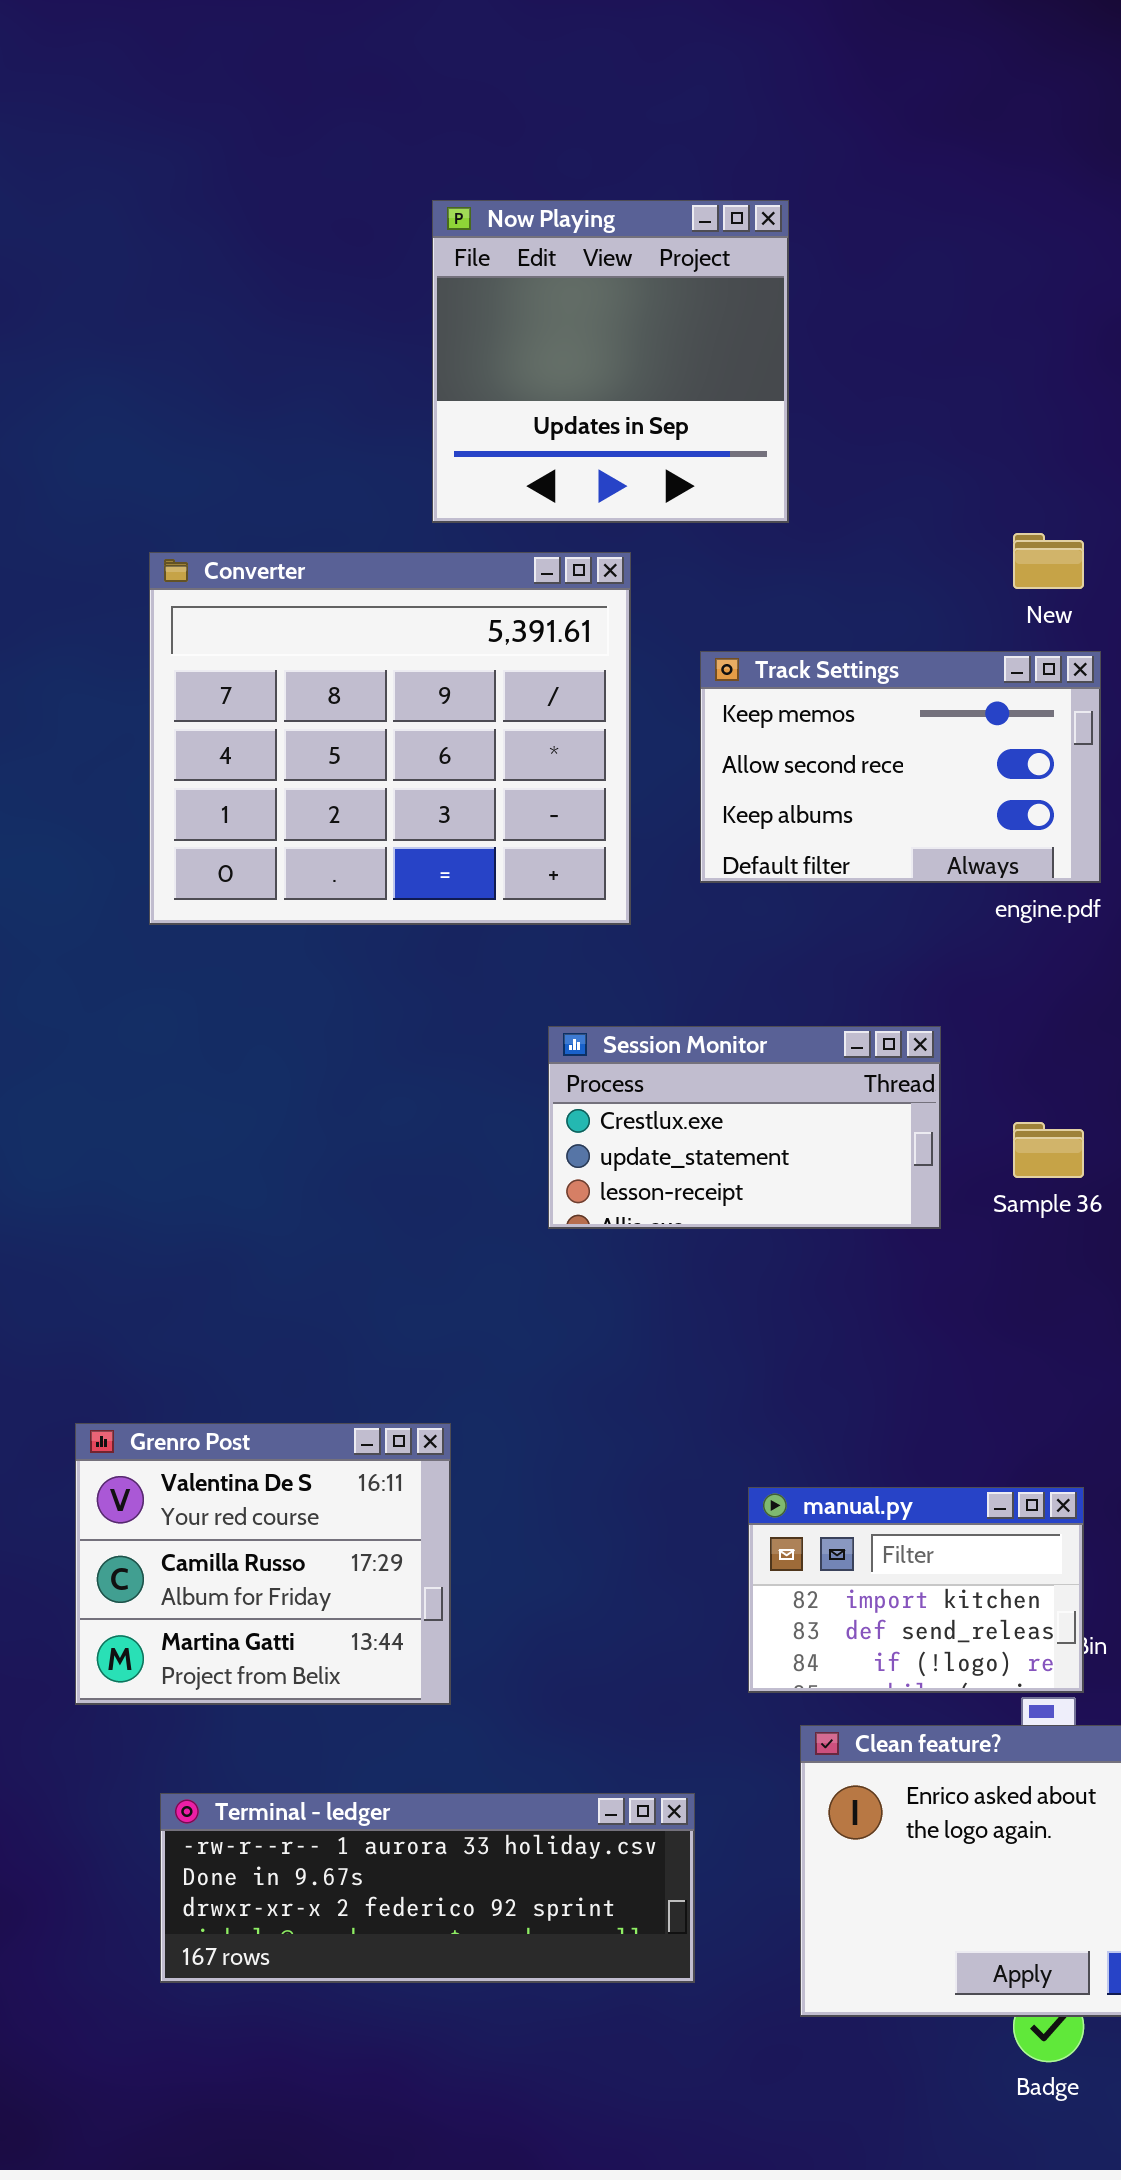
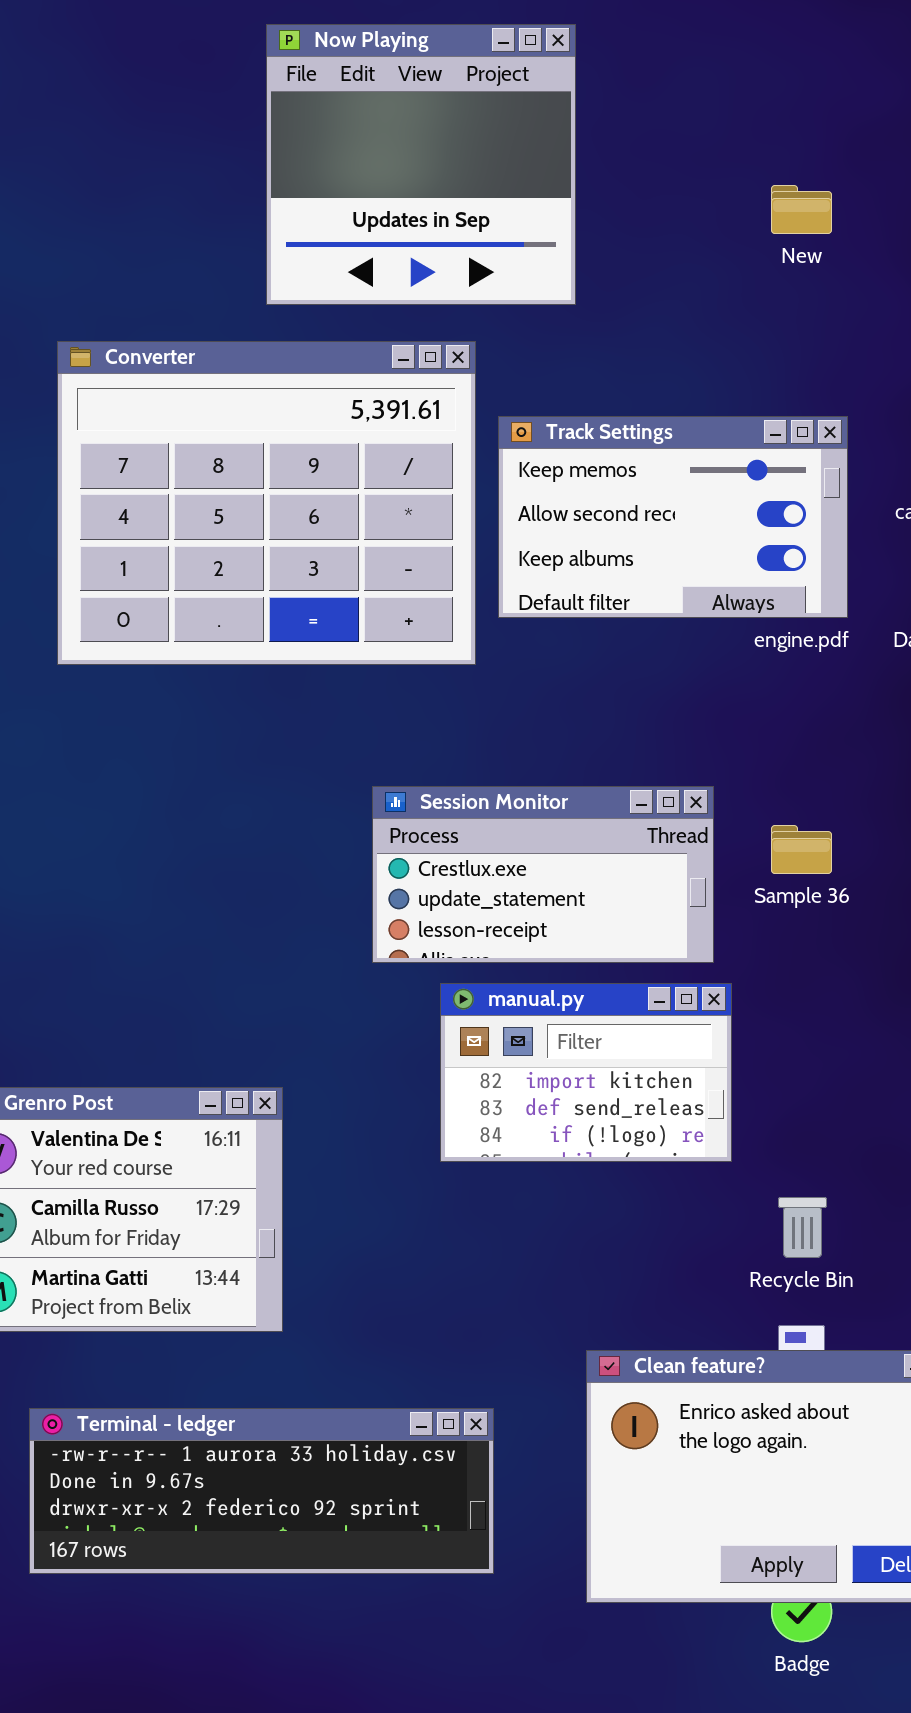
New: [1013,533,1084,589] -> [771,185,832,234], moved
Converter: [149,552,631,925] -> [57,341,476,665], moved
Session Monitor: [548,1026,941,1229] -> [372,786,714,963], moved
manual.py: [748,1487,1084,1693] -> [440,983,732,1162], moved

